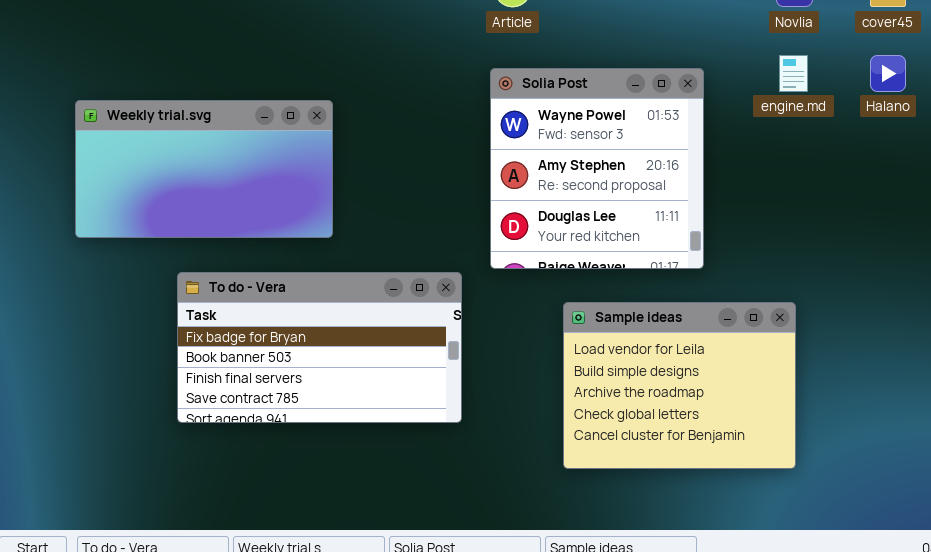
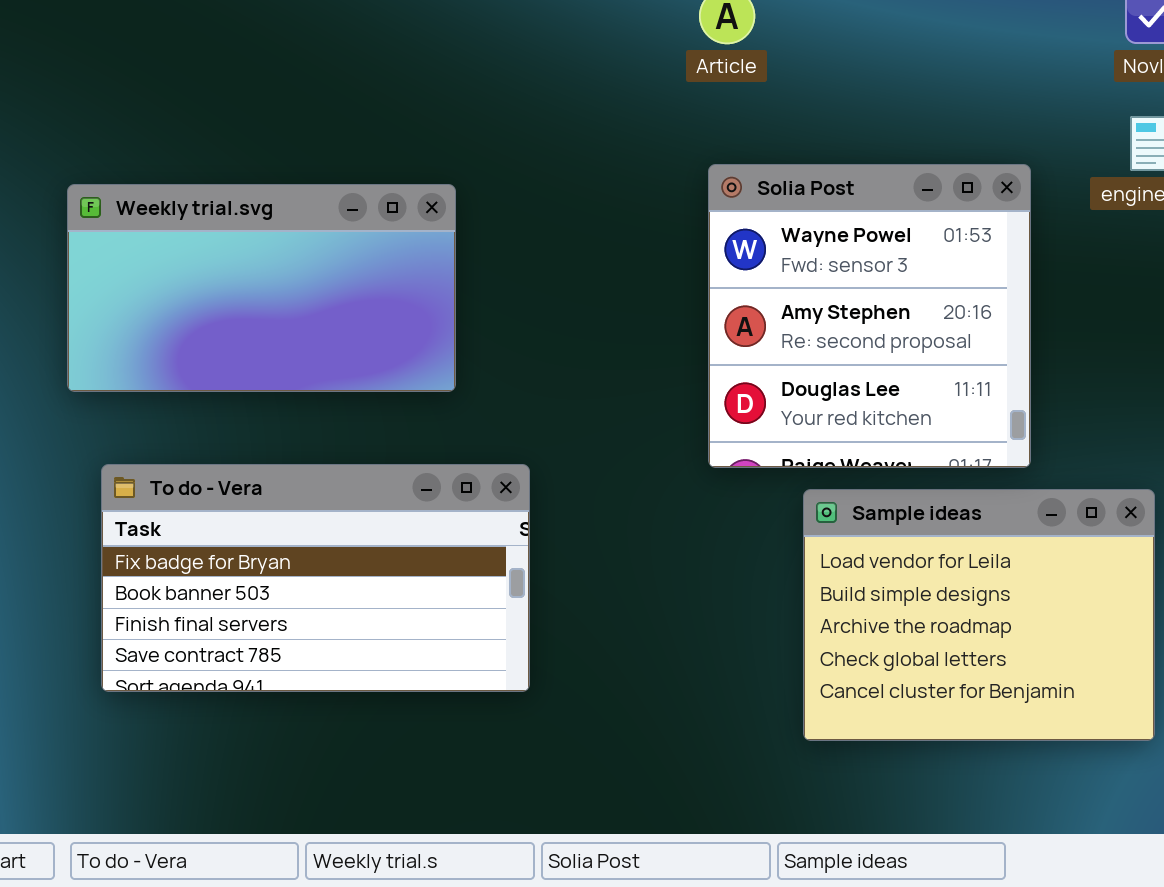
Solia Post: [490,68,704,269] -> [708,164,1031,468], moved
To do - Vera: [177,272,462,423] -> [101,464,530,692], moved

